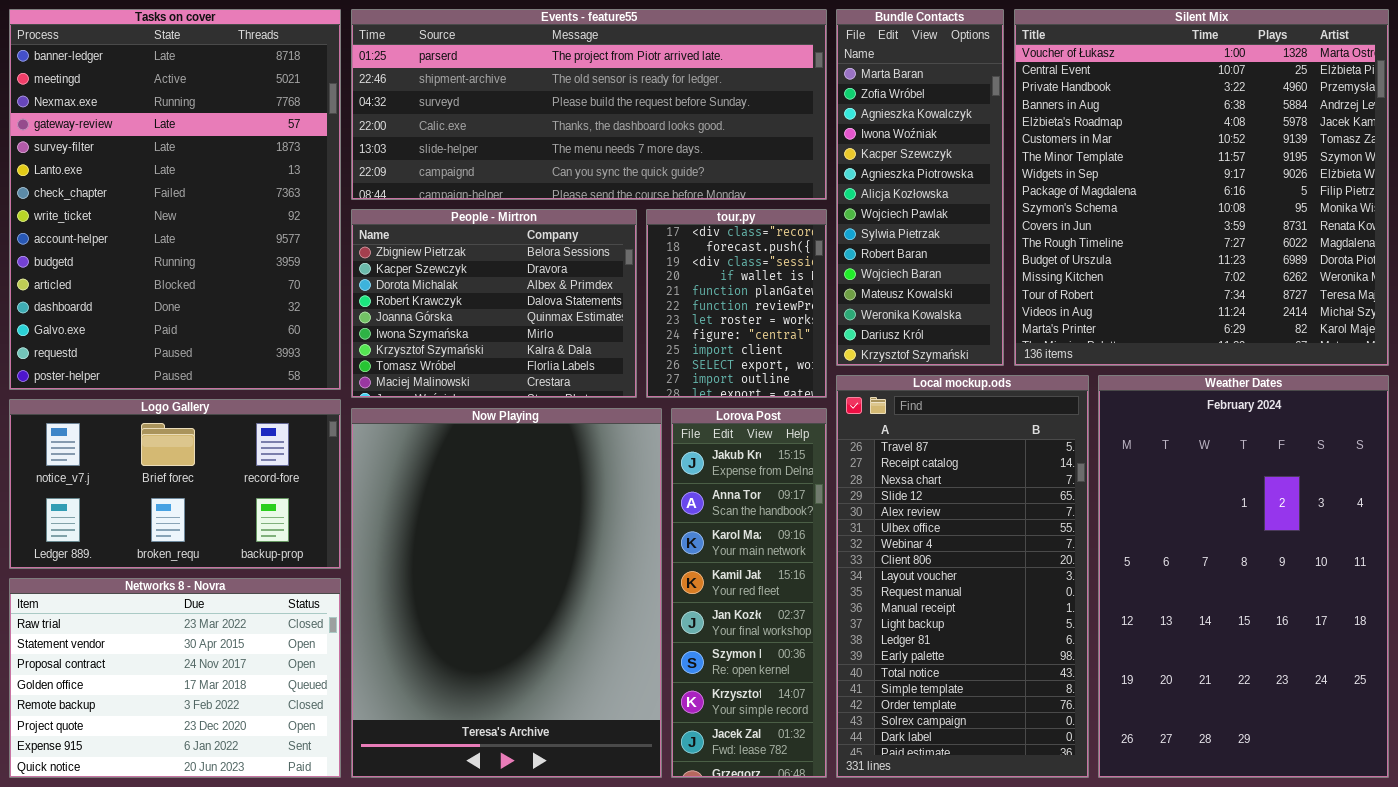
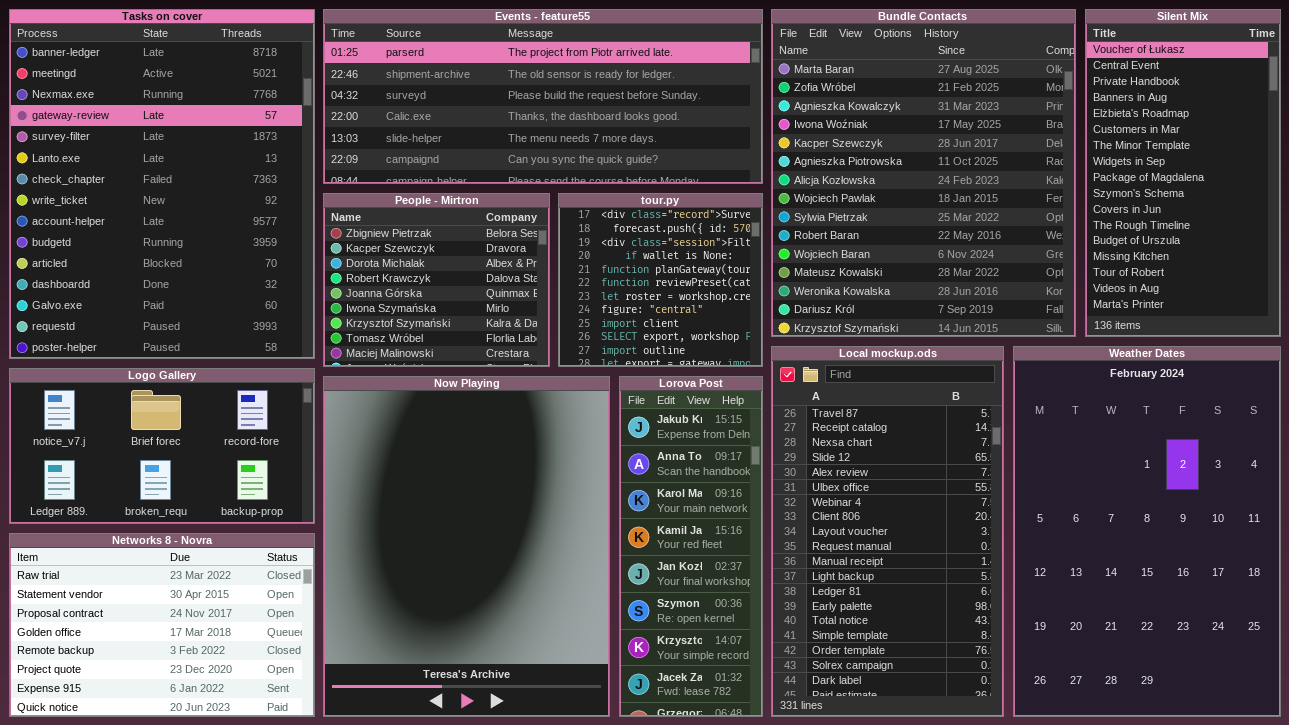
Bundle Contacts: [836,9,1004,366] -> [771,9,1076,337], resized
Silent Mix: [1014,9,1389,366] -> [1085,9,1281,337], resized
People - Mirtron: [351,209,637,398] -> [323,193,550,367], resized
tour.py: [646,209,827,398] -> [558,193,763,367], resized

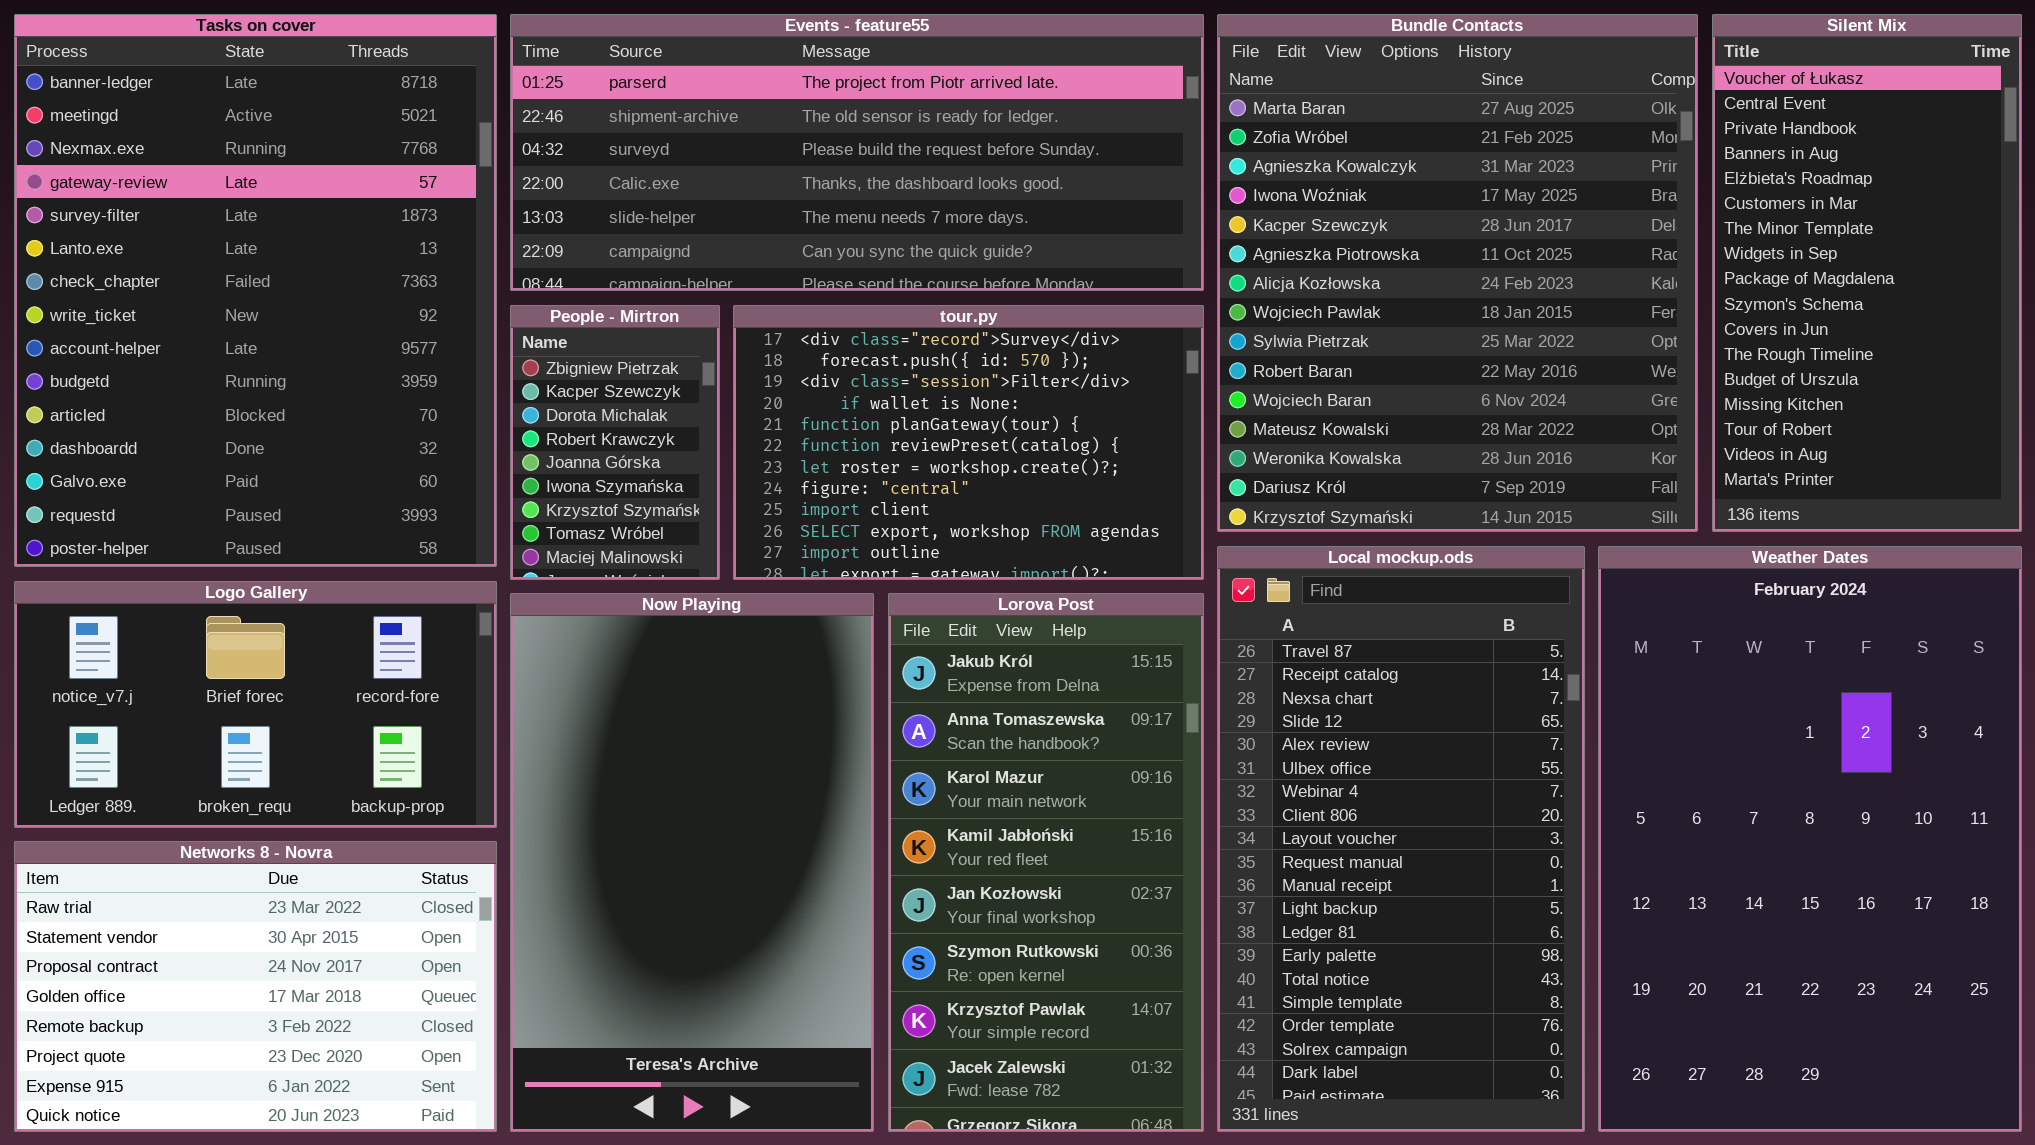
People - Mirtron: [323,193,550,367] -> [510,305,720,580], resized
tour.py: [558,193,763,367] -> [733,305,1204,580], resized
Now Playing: [323,376,610,717] -> [510,593,874,1132], resized
Lorova Post: [619,376,763,717] -> [888,593,1204,1132], resized

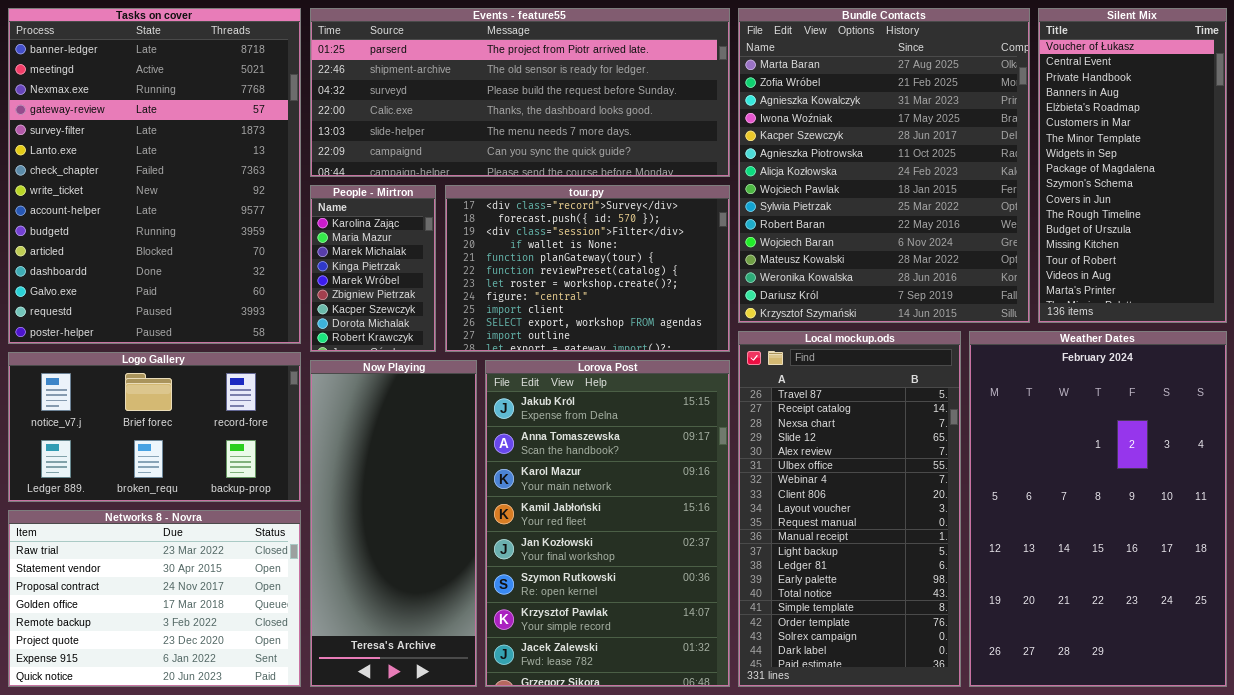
People - Mirtron: [510,305,720,580] -> [310,185,436,352], scrolled up 5 rows
Now Playing: [510,593,874,1132] -> [310,360,477,687], resized
Lorova Post: [888,593,1204,1132] -> [485,360,730,687], resized

